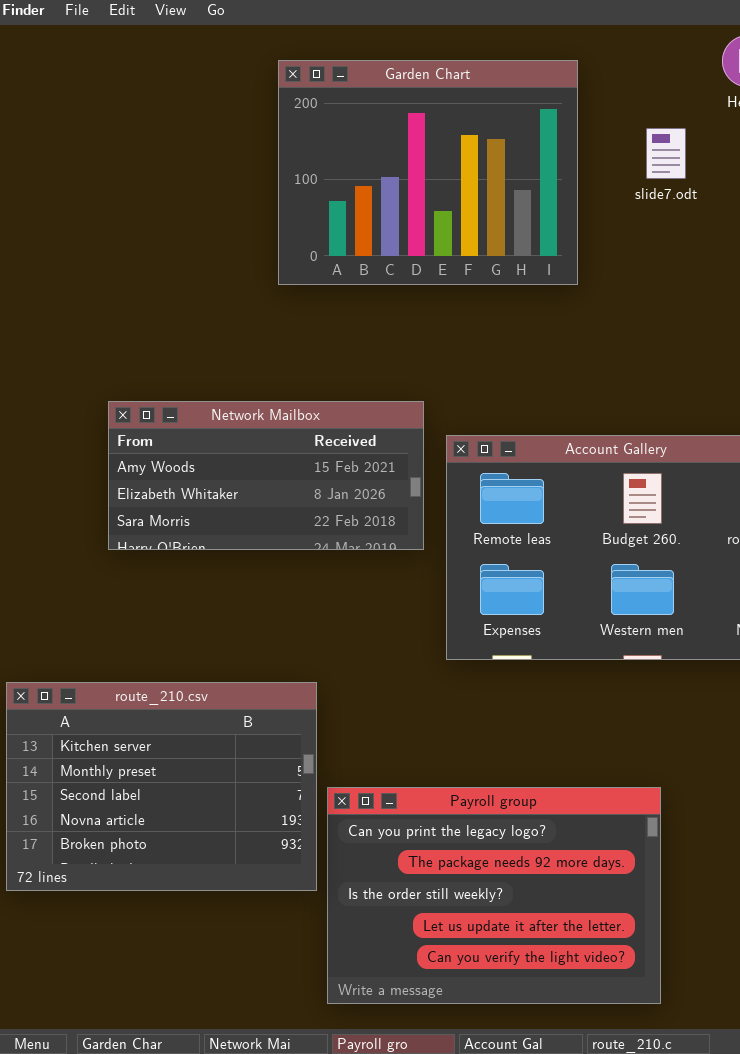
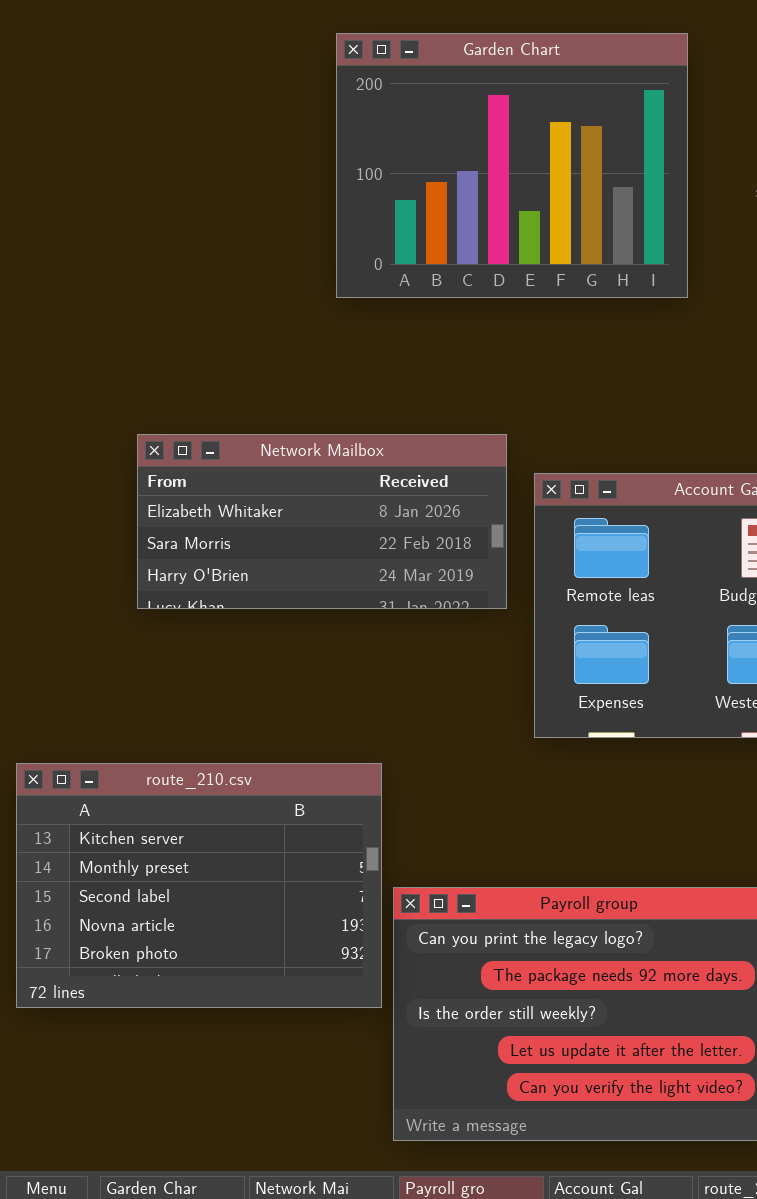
Network Mailbox: [108,401,424,550] -> [137,434,507,609], scrolled down 1 row

